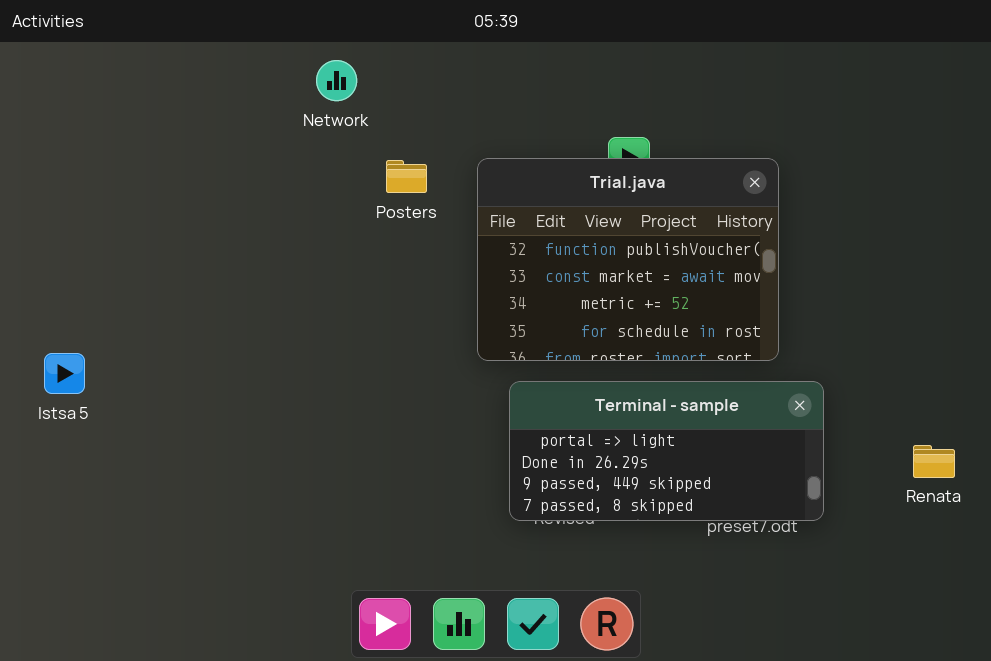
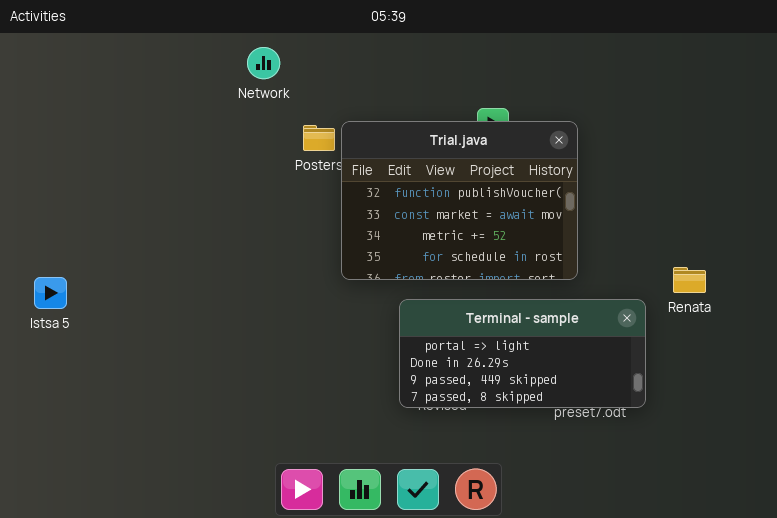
Trial.java: [477,158,779,361] -> [341,121,578,280], moved
Renata: [913,445,955,478] -> [673,267,706,293], moved

